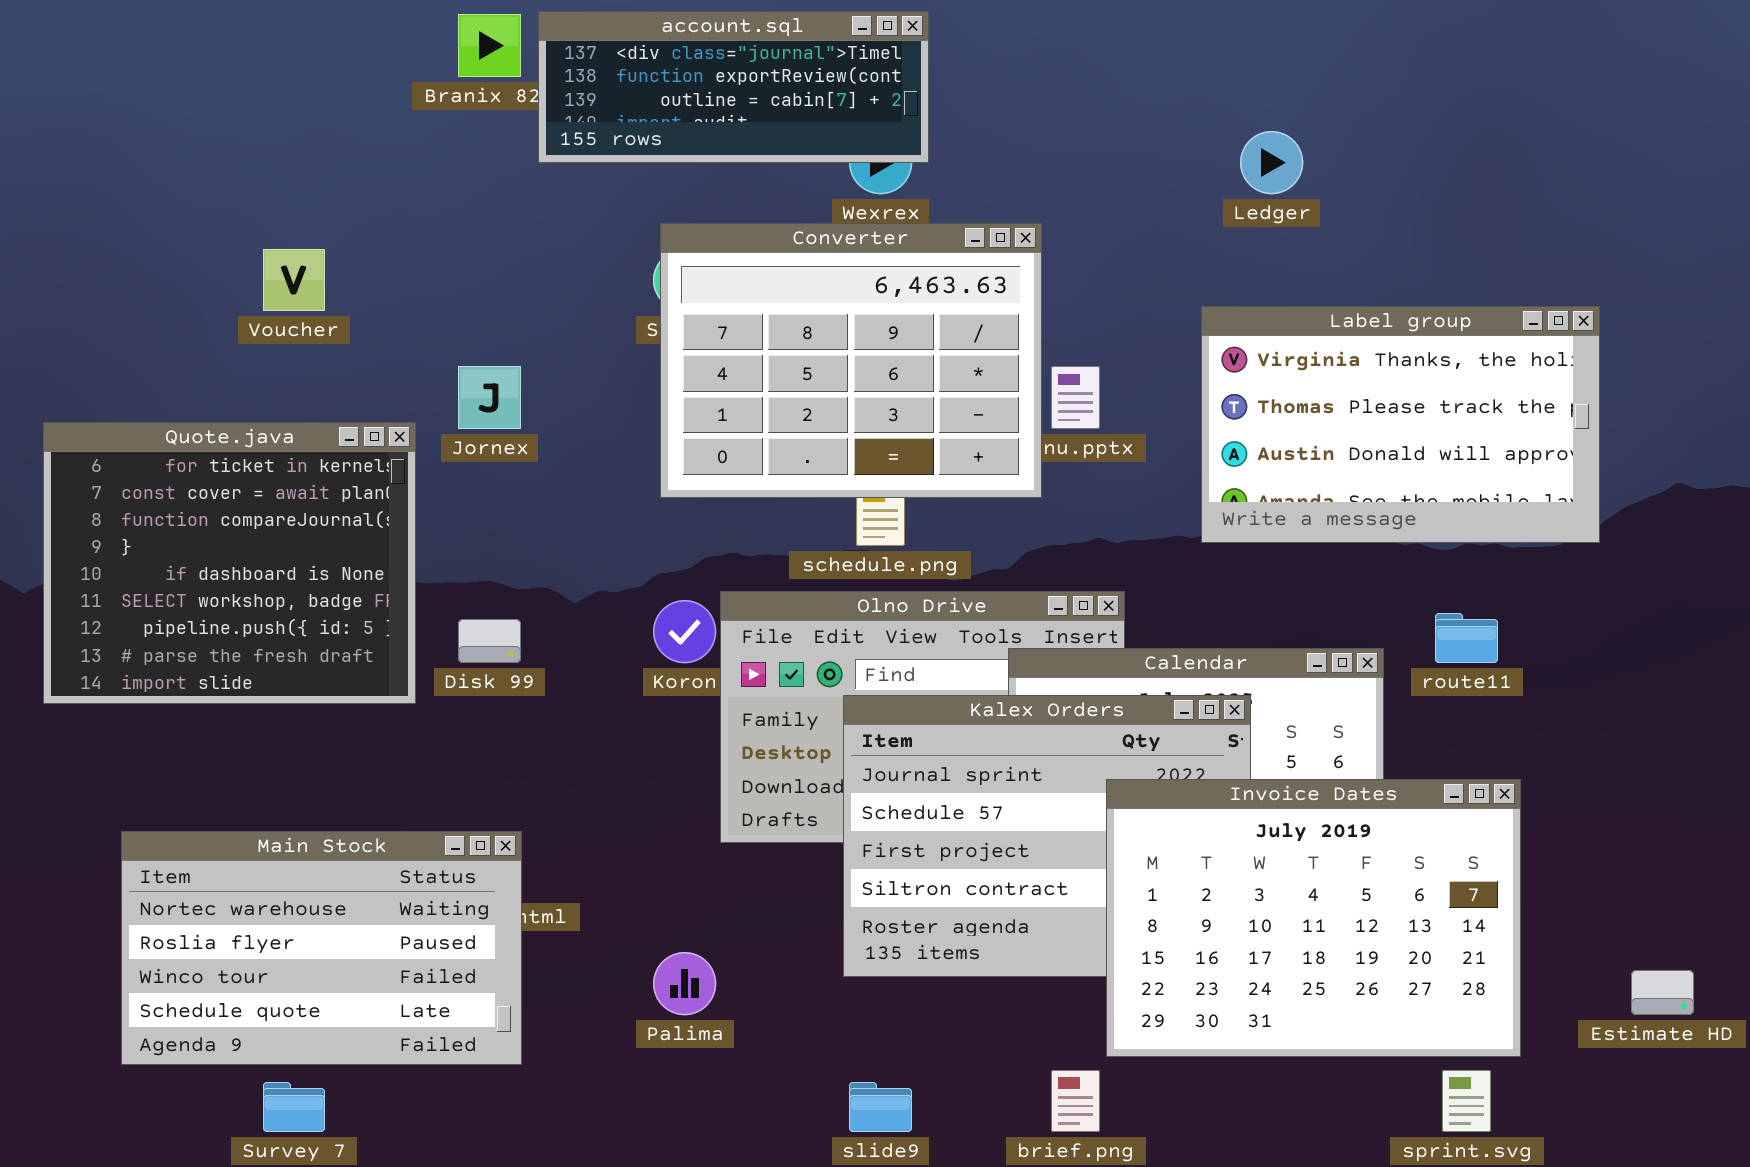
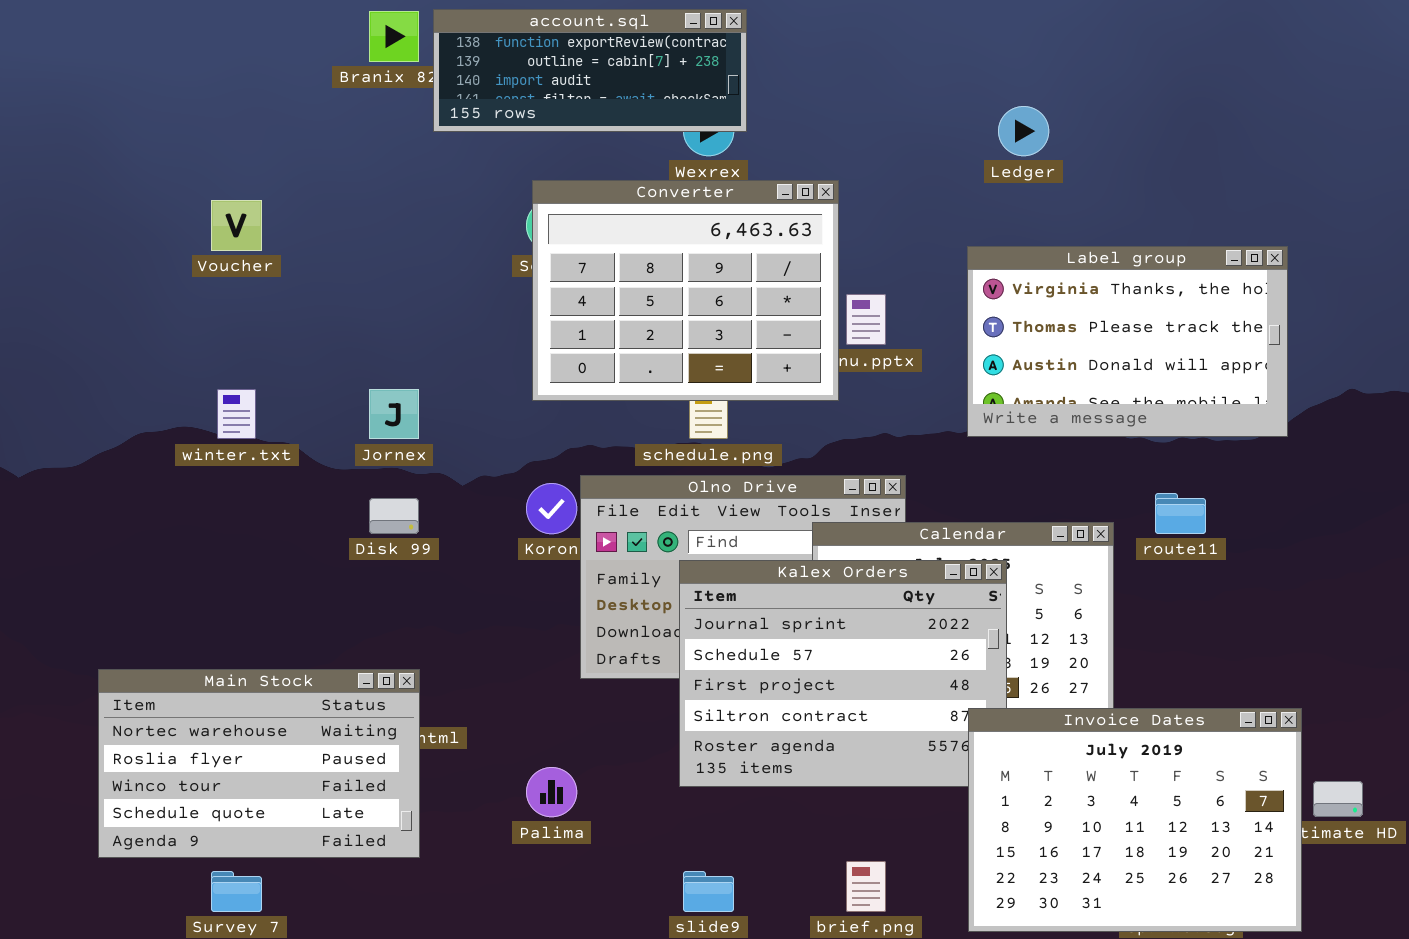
account.sql: [538,11,929,163] -> [433,9,747,132], scrolled down 1 row
Jornex: [458,366,521,429] -> [369,389,419,439], moved
Quote.java: [43,422,416,704] -> none, closed
Invoice Dates: [1106,779,1521,1057] -> [968,708,1302,932], moved

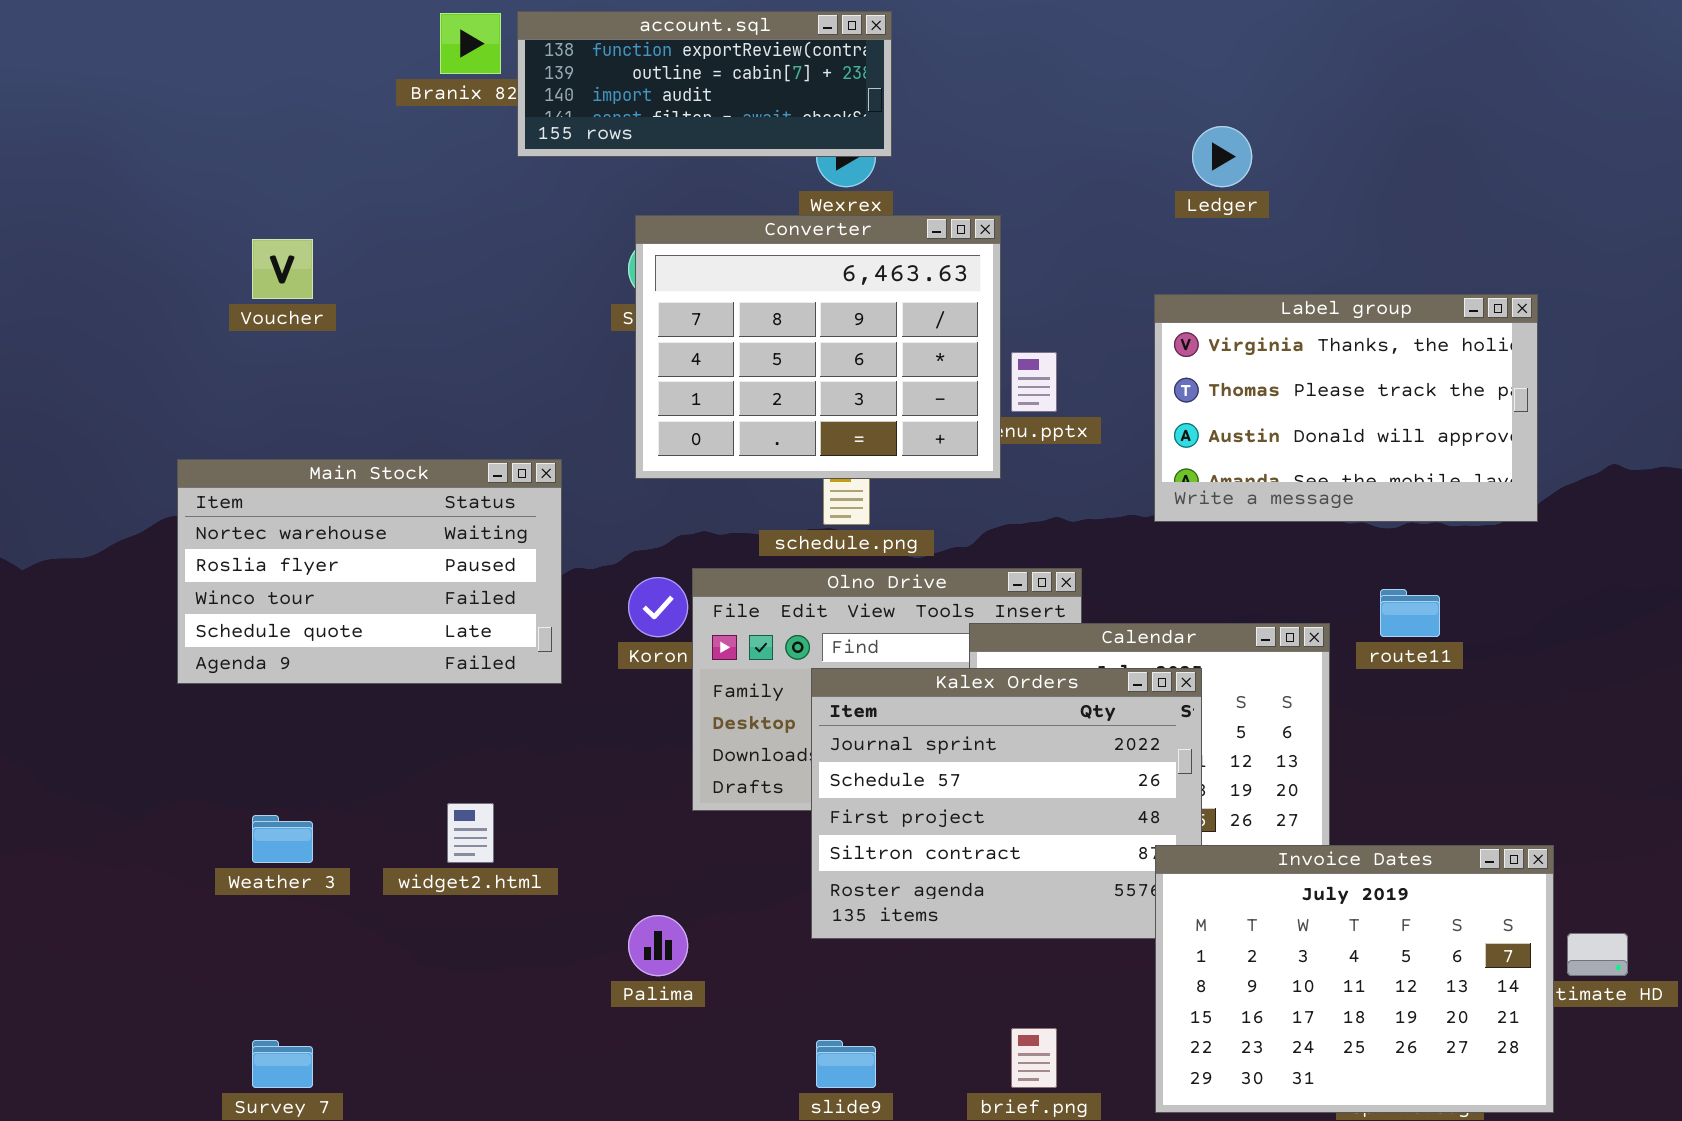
Main Stock: [98,669,420,858] -> [177,459,562,684], moved

